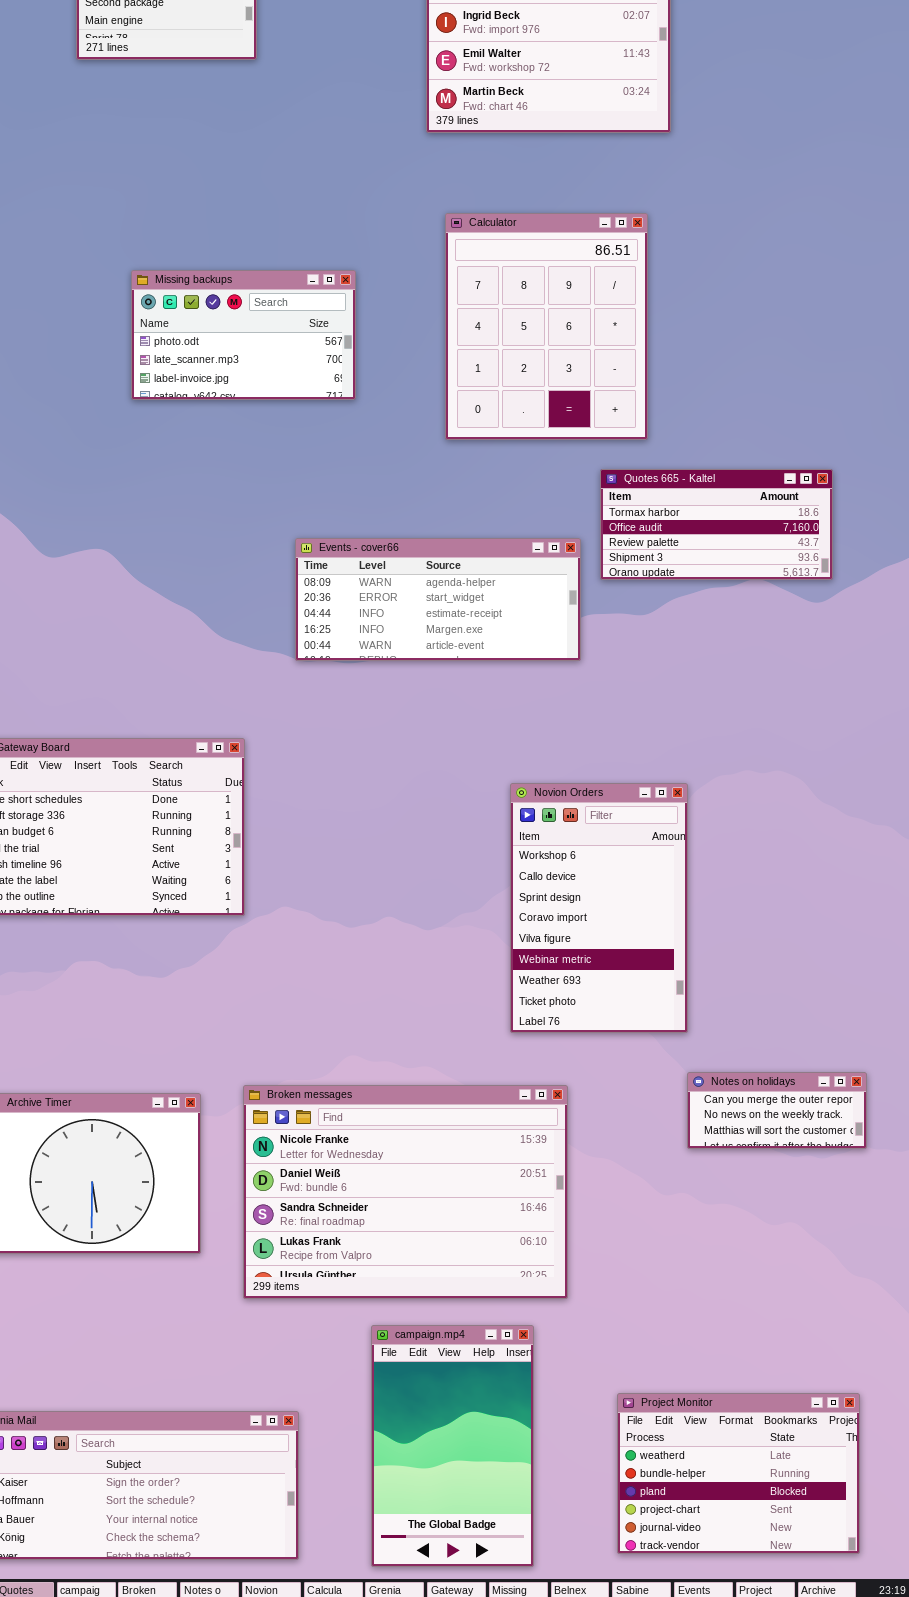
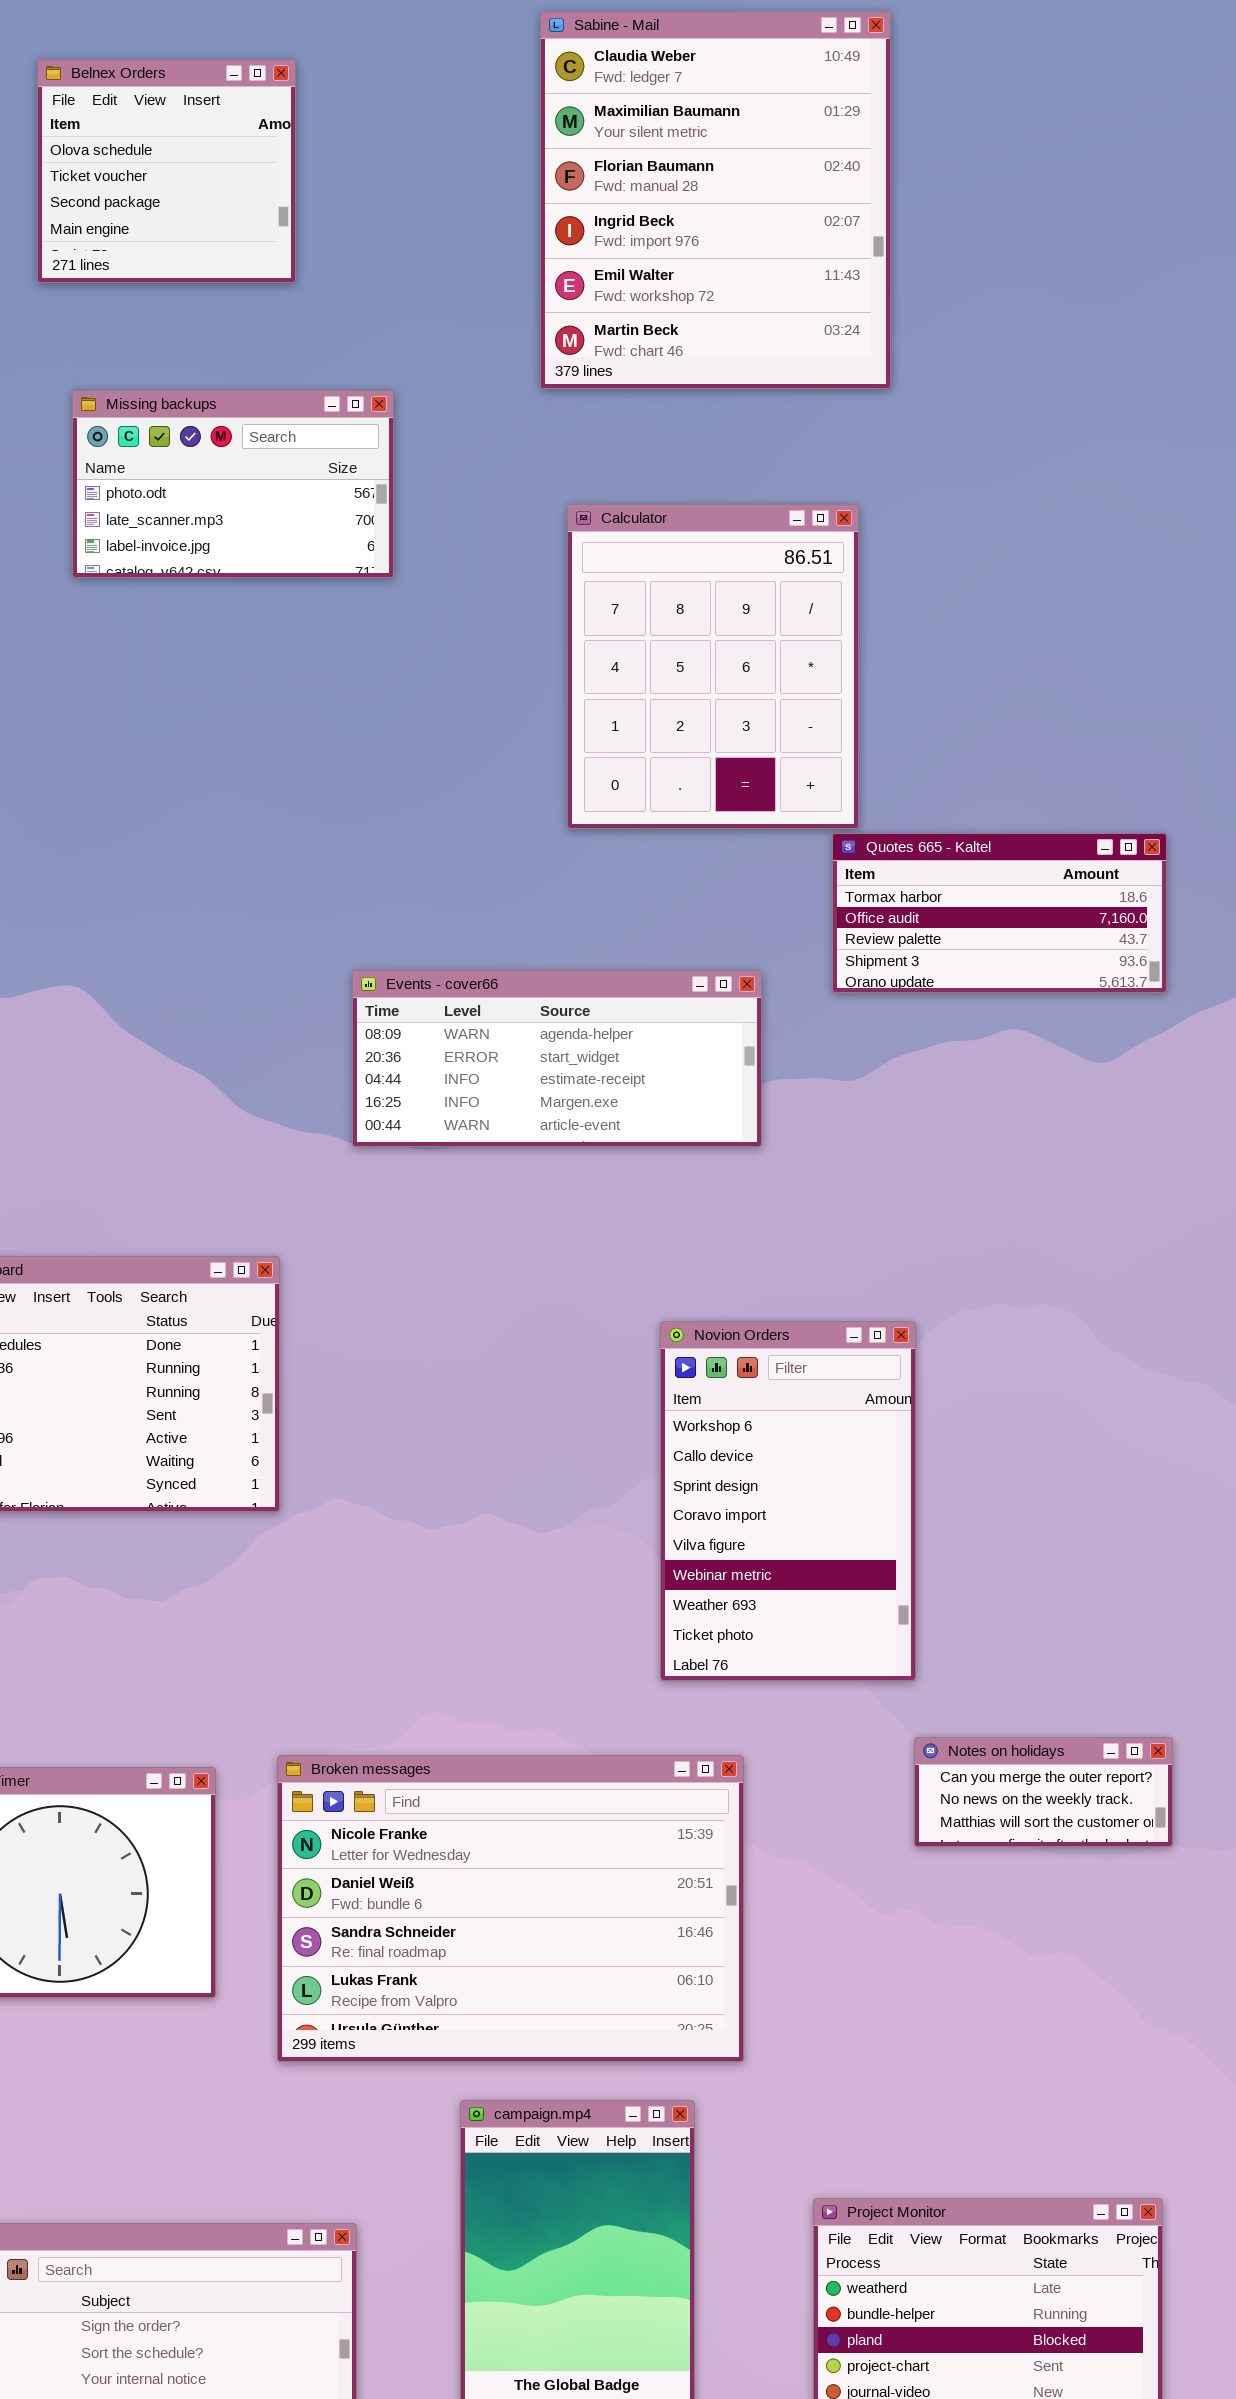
Missing backups: [131,270,356,400] -> [72,390,394,578], moved
Quotes 665 - Kaltel: [600,469,833,580] -> [832,833,1167,993], moved

